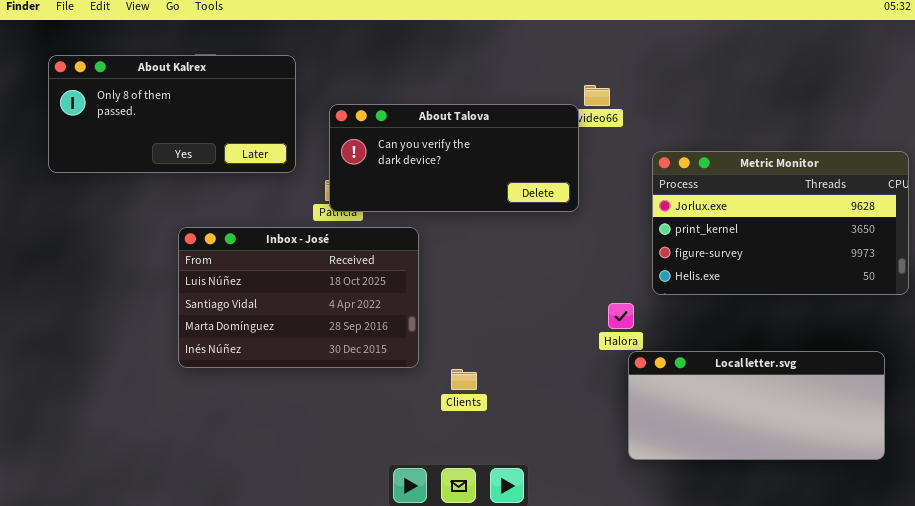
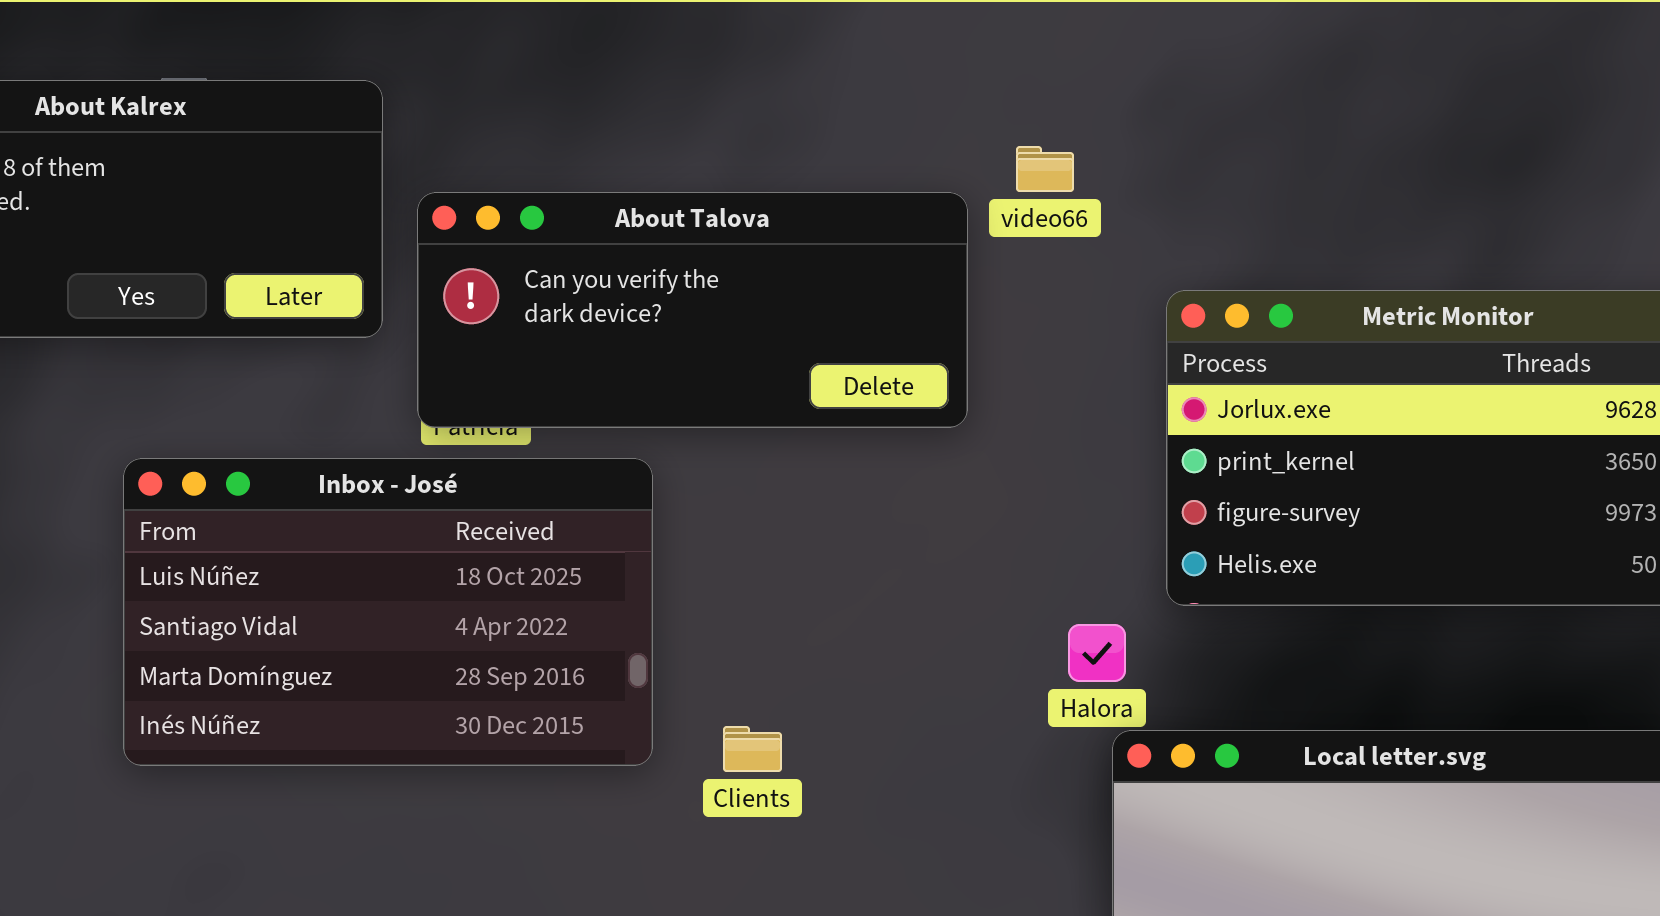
About Talova: [329,104,579,212] -> [417,192,968,428], moved
Clients: [451,369,477,390] -> [723,726,782,772], moved

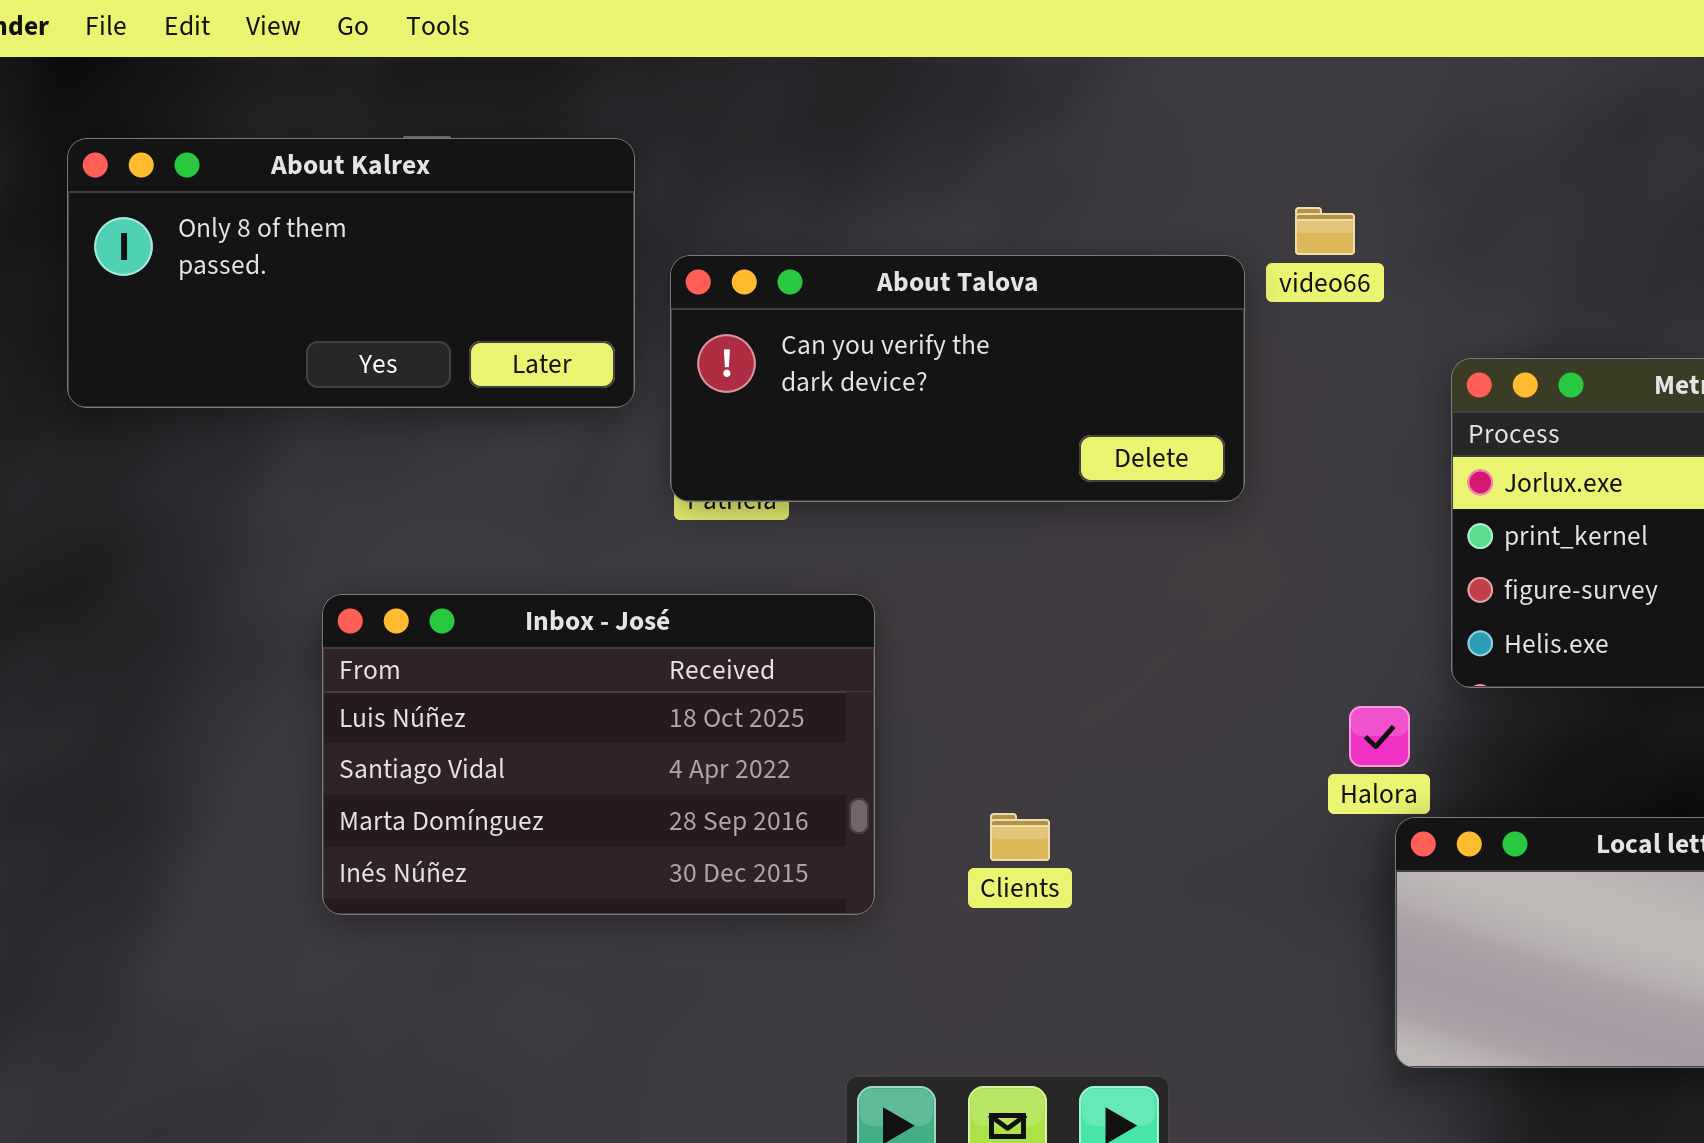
Inbox - José: [123,458,653,766] -> [322,594,875,915], moved

